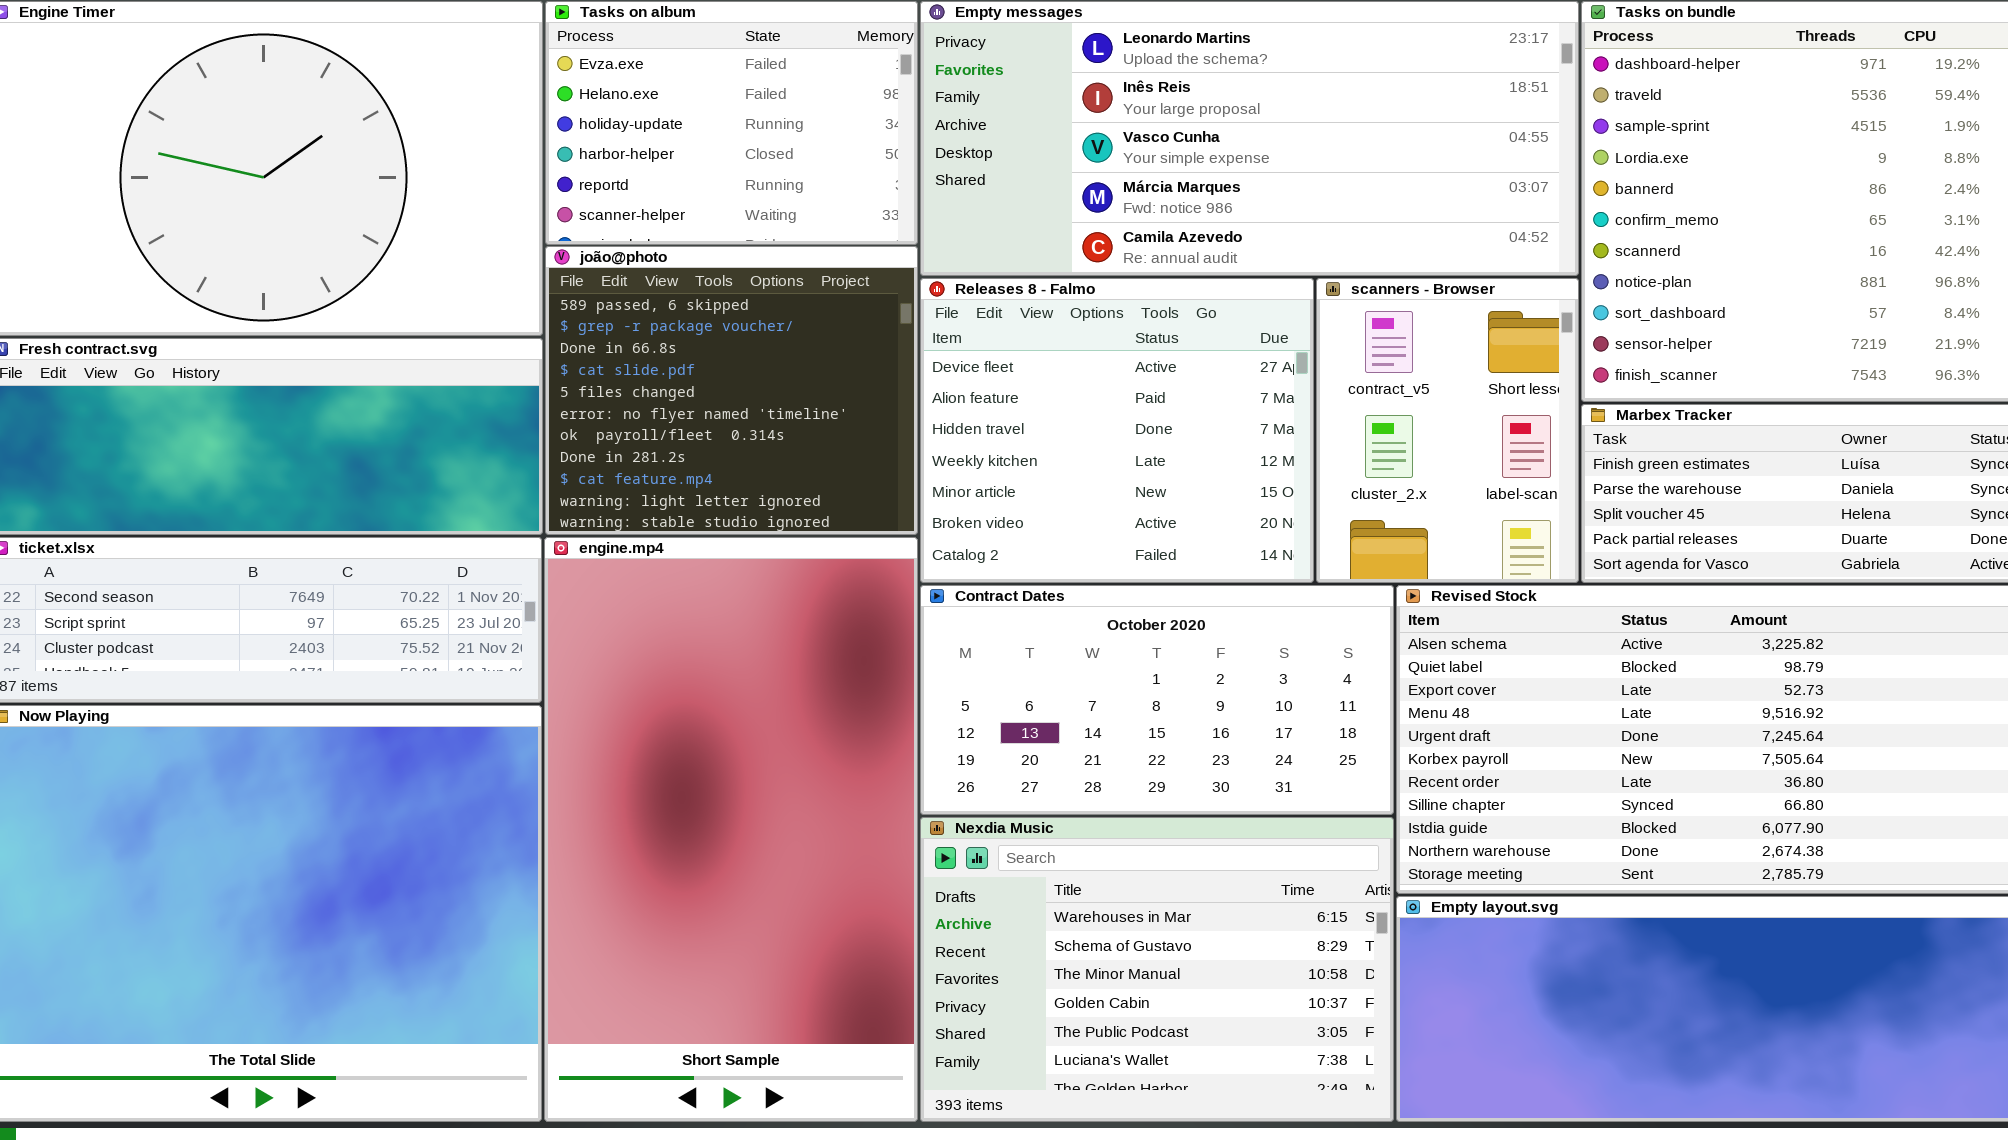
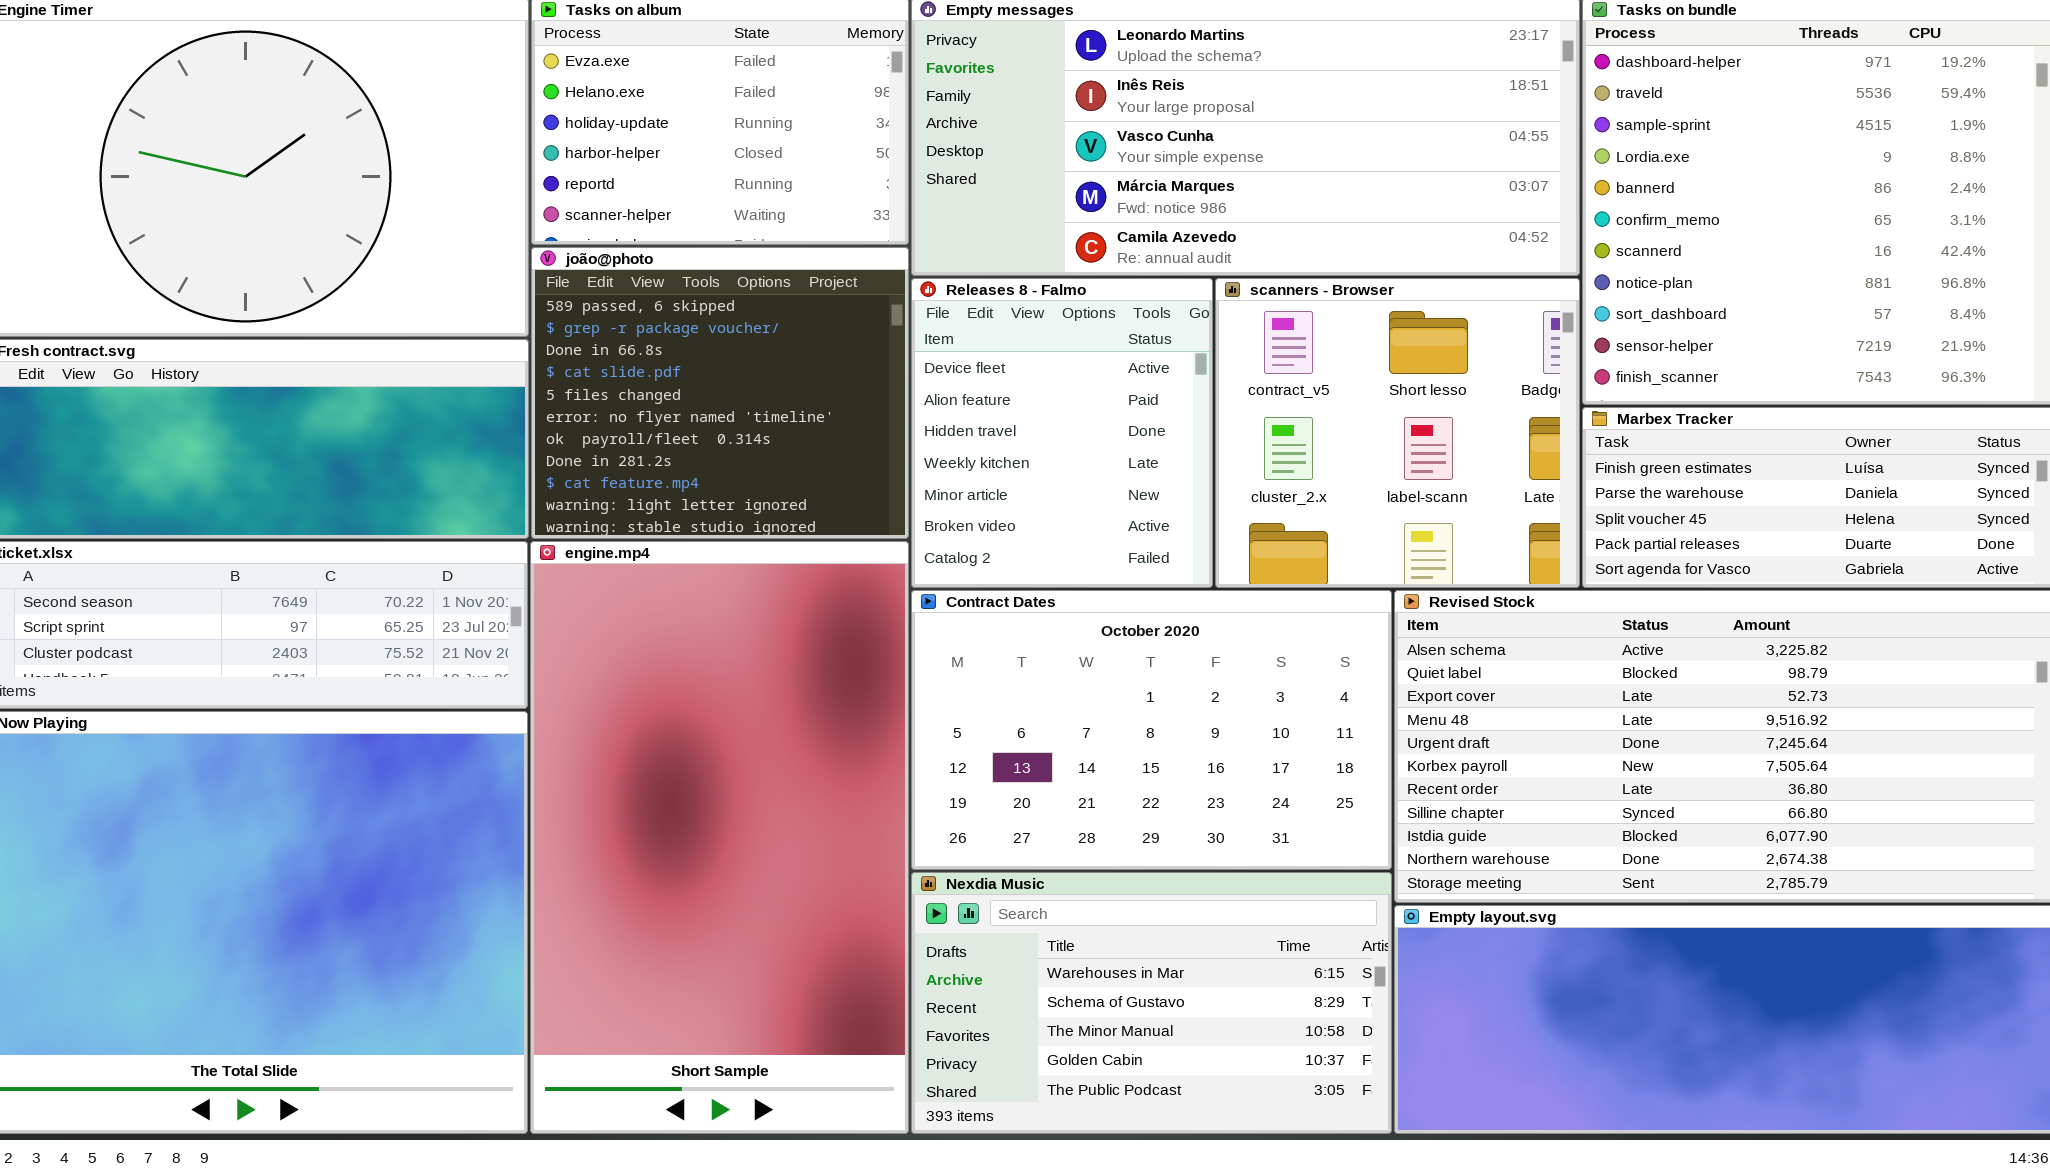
Releases 8 - Falmo: [920,278,1314,583] -> [911,278,1213,588], resized
scanners - Browser: [1316,278,1579,583] -> [1215,278,1580,588], resized
Contract Dates: [920,585,1394,815] -> [911,590,1392,870], resized
Nexdia Music: [920,817,1394,1122] -> [911,872,1392,1134], resized

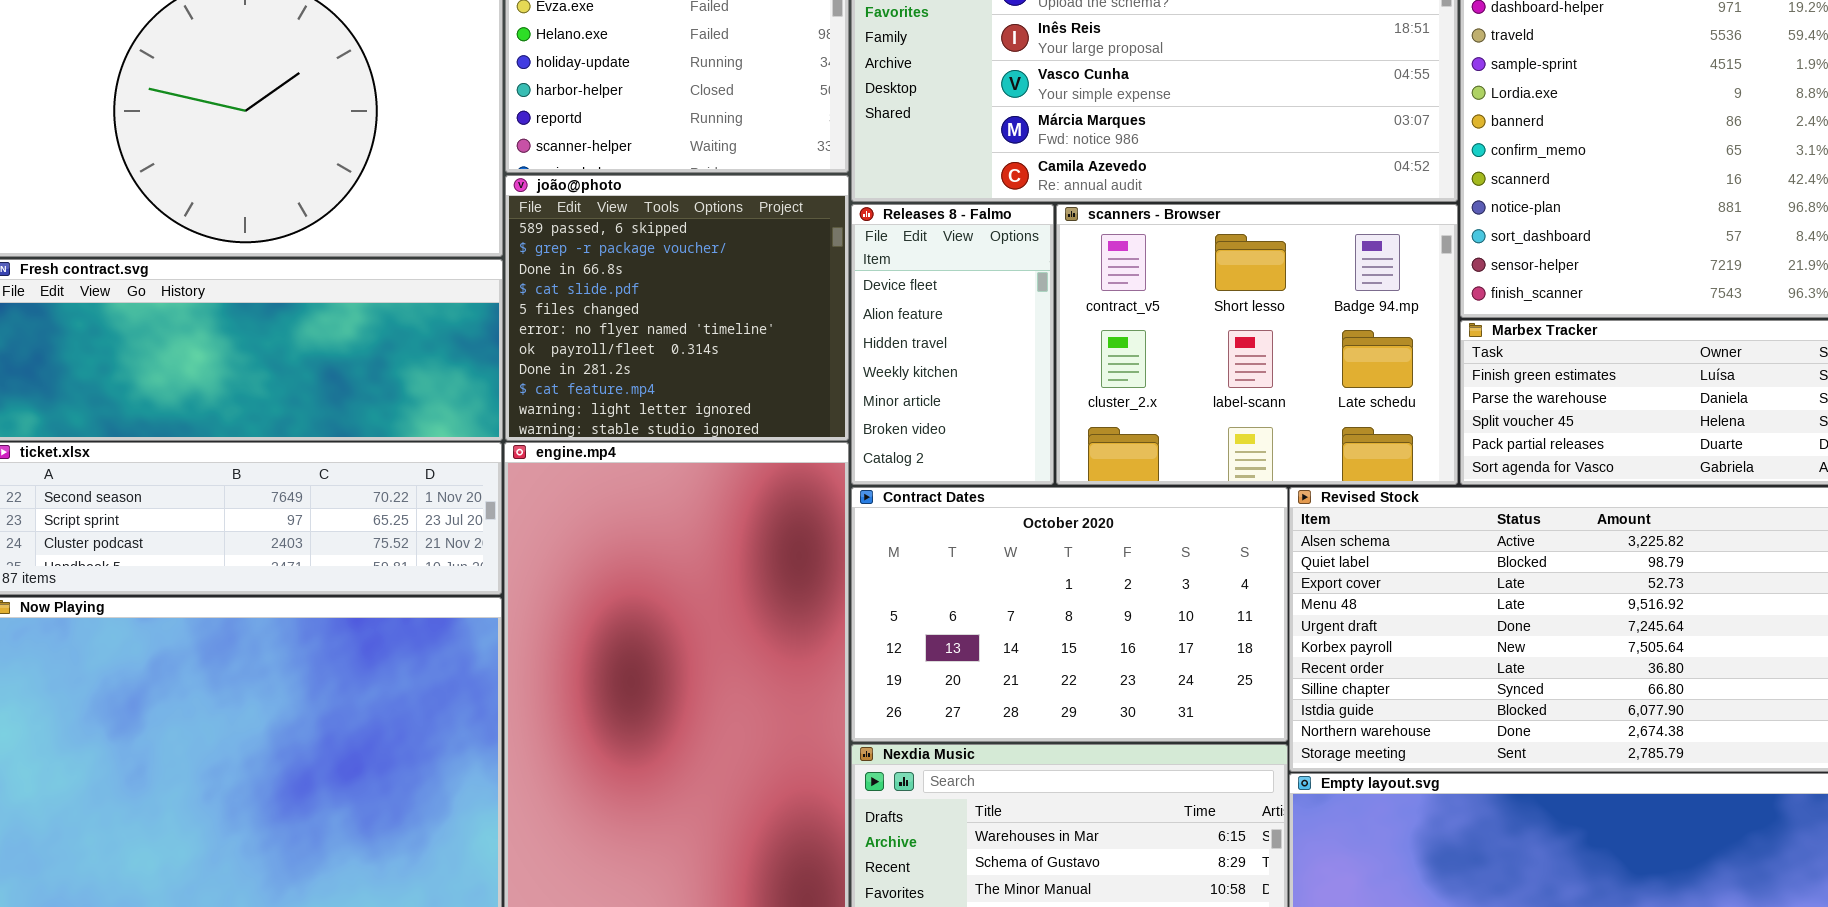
Releases 8 - Falmo: [911,278,1213,588] -> [851,204,1054,485], resized
scanners - Browser: [1215,278,1580,588] -> [1056,204,1458,485], resized

